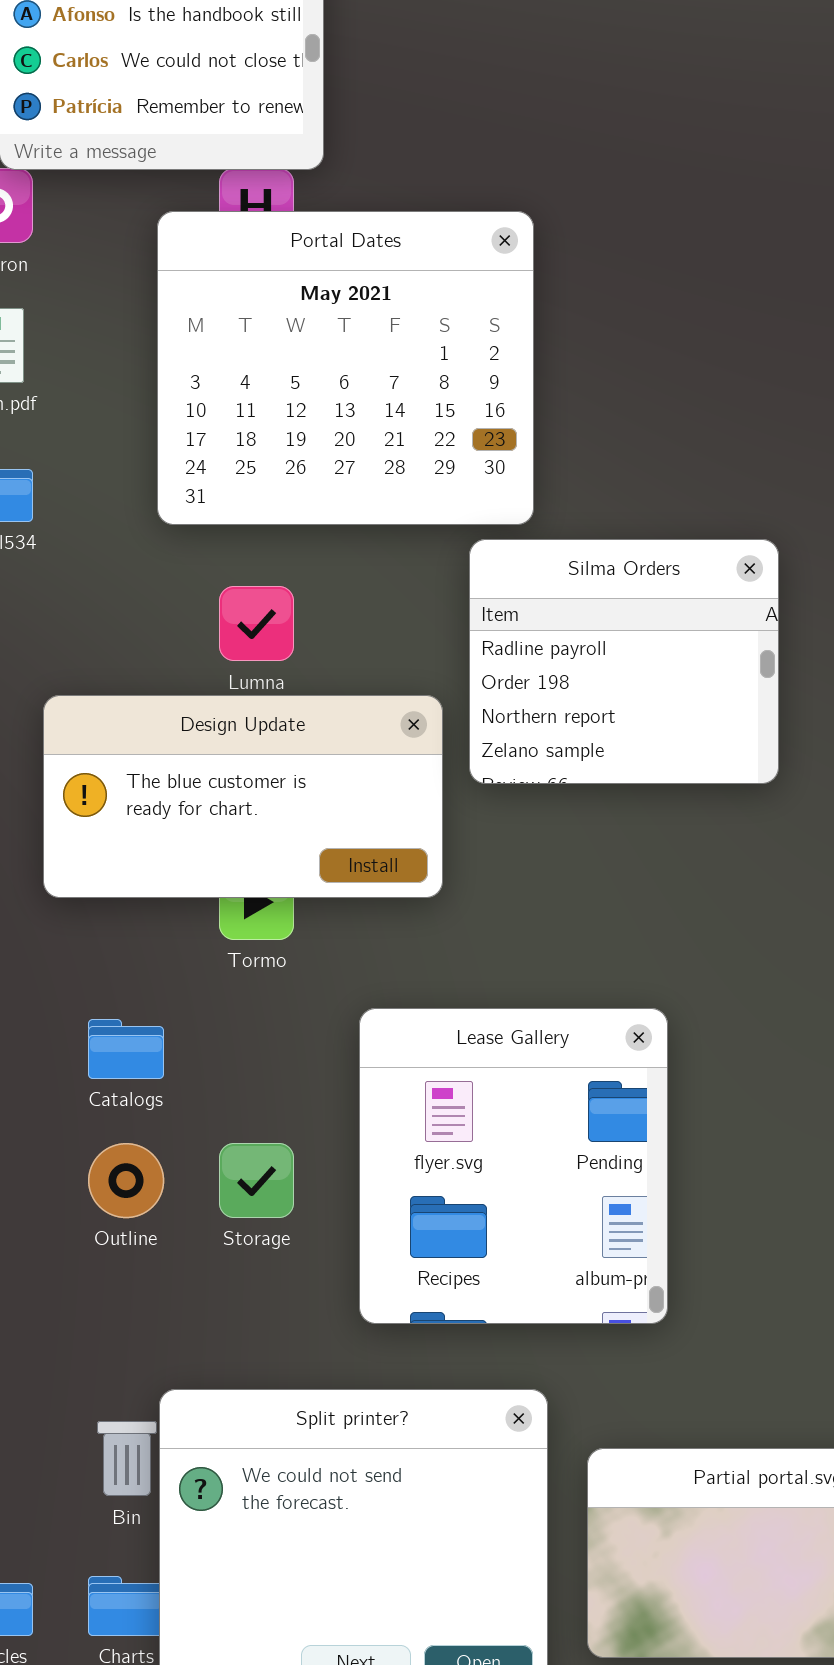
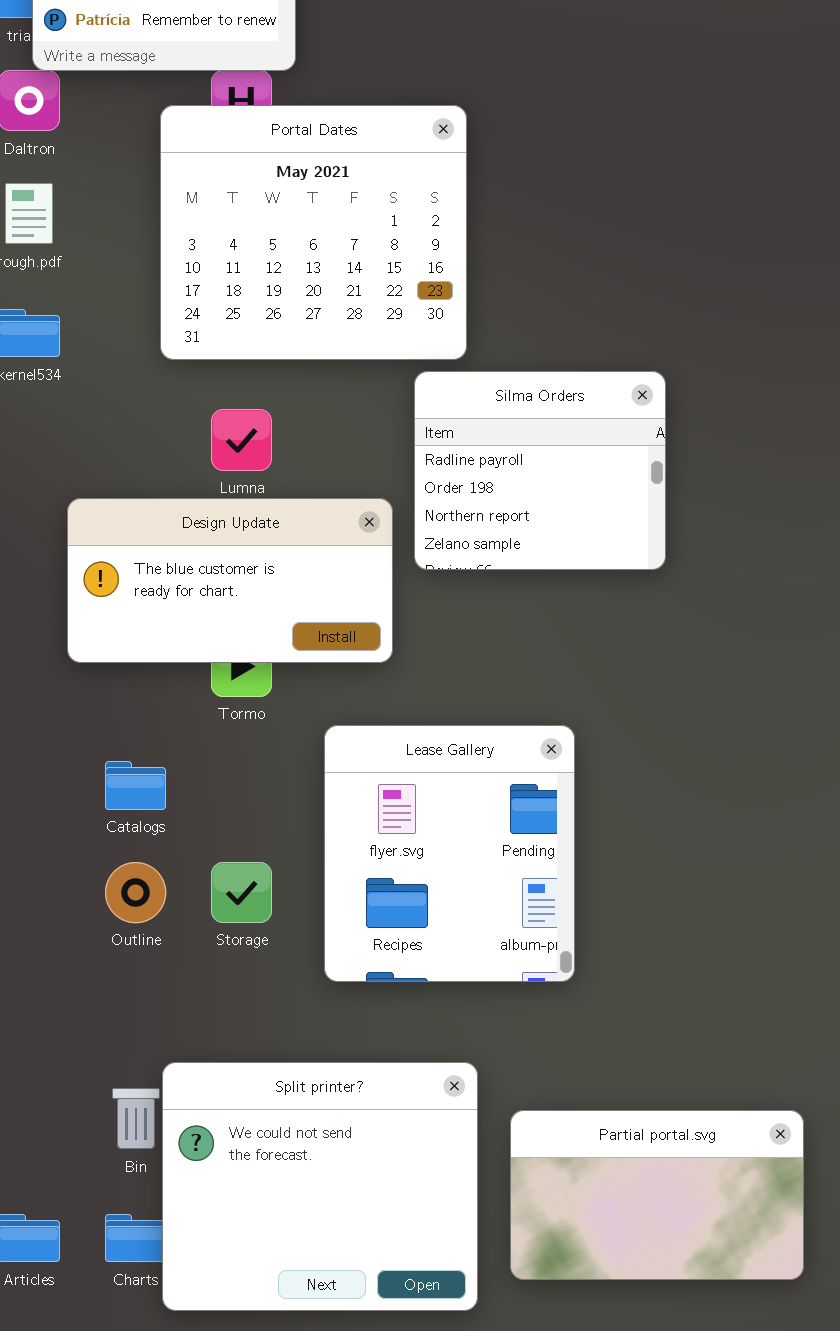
Lease Gallery: [359,1008,668,1324] -> [324,725,575,982], moved

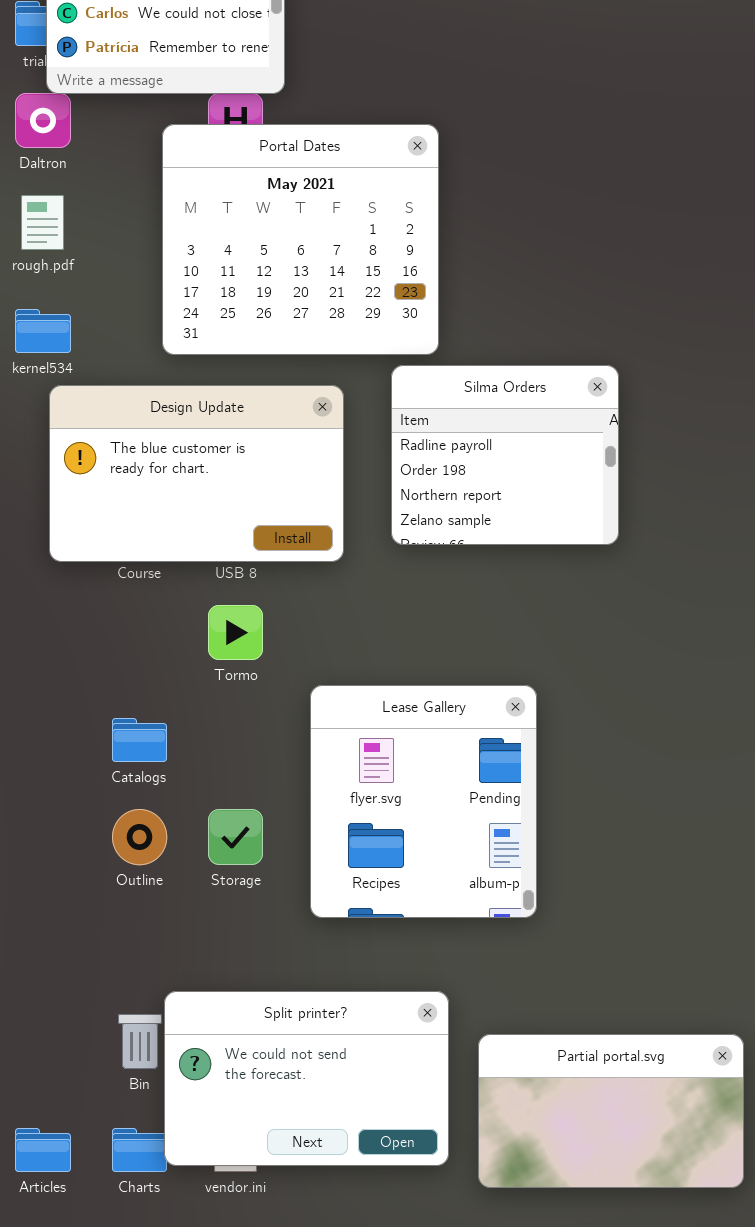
Design Update: [67,498,393,663] -> [49,385,344,562], moved, resized
Split printer?: [162,1062,478,1311] -> [164,991,449,1166], resized

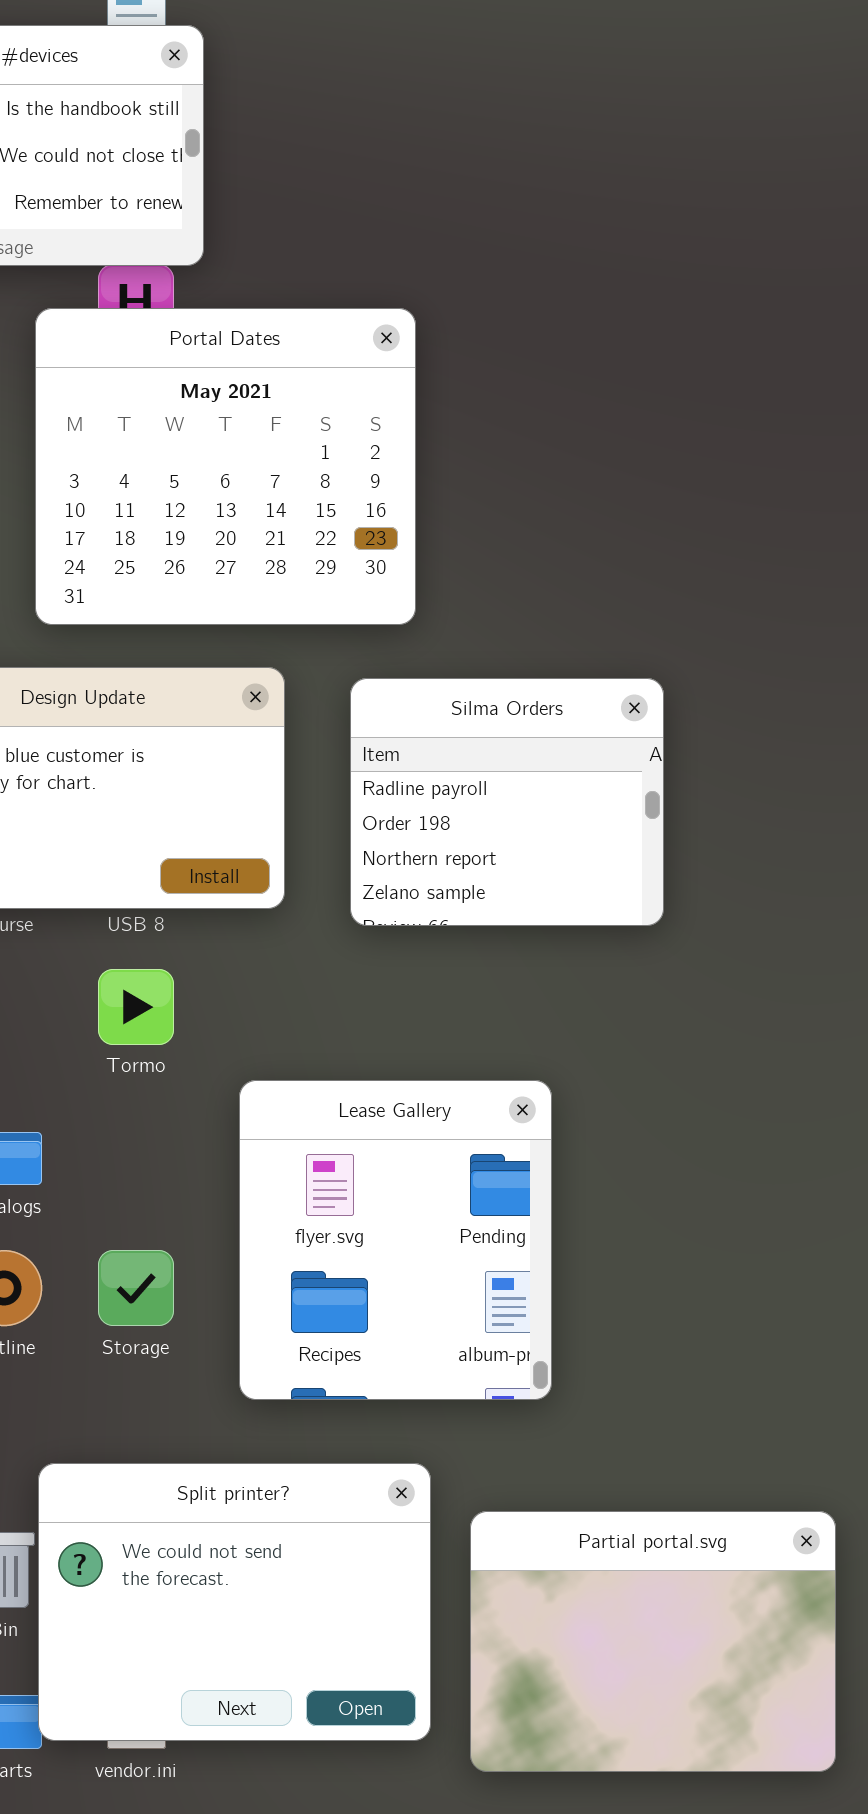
Silma Orders: [391,365,619,545] -> [350,678,664,926], moved
Split printer?: [164,991,449,1166] -> [38,1463,431,1741], resized
Partial portal.svg: [478,1034,744,1188] -> [470,1511,836,1772], resized

